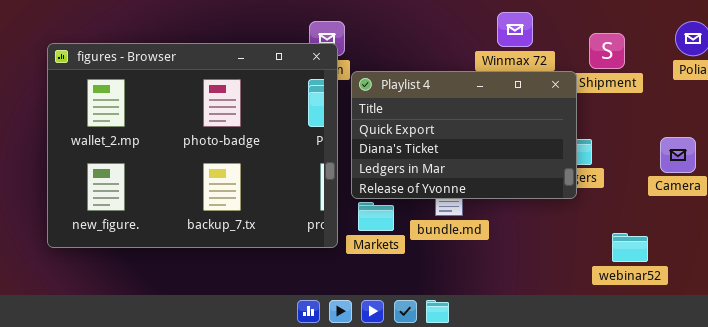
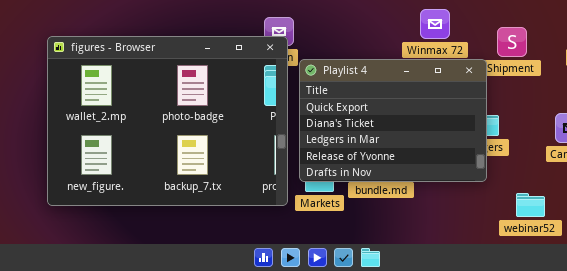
Playlist 4: [351,71,577,199] -> [299,59,487,182], resized

